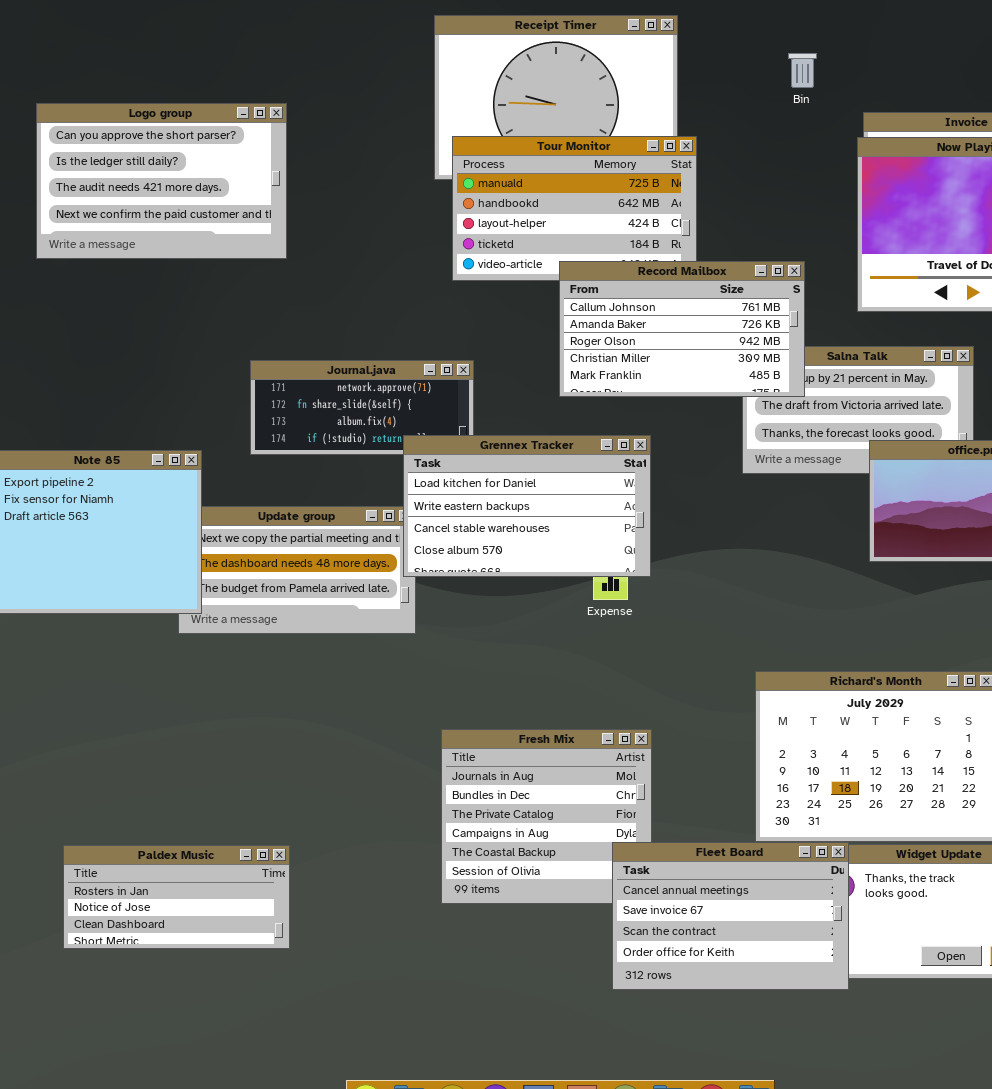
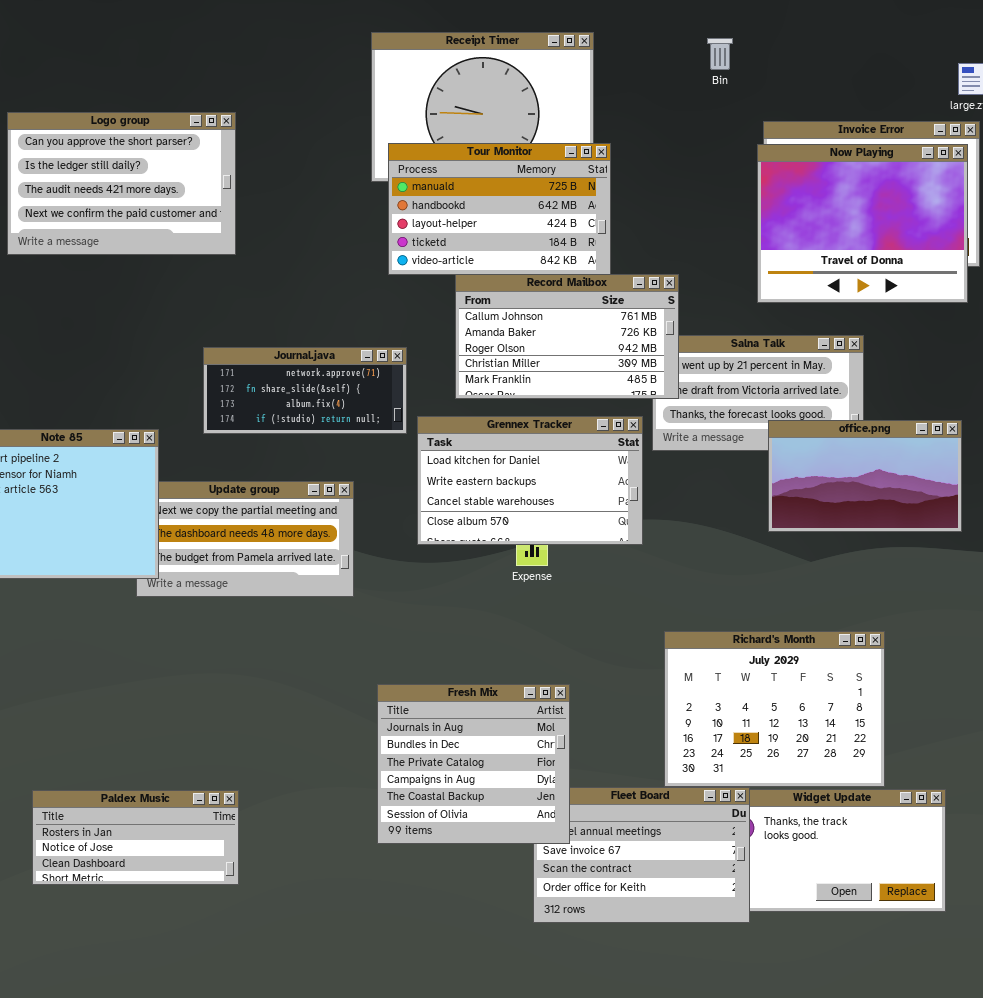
Bin: [788,53,817,88] -> [707,38,733,70], moved
Record Mailbox: [559,261,805,397] -> [455,274,679,399], moved
Grennex Tracker: [403,435,651,577] -> [417,416,643,545], moved
Fresh Mix: [441,729,652,904] -> [377,684,570,844], raised

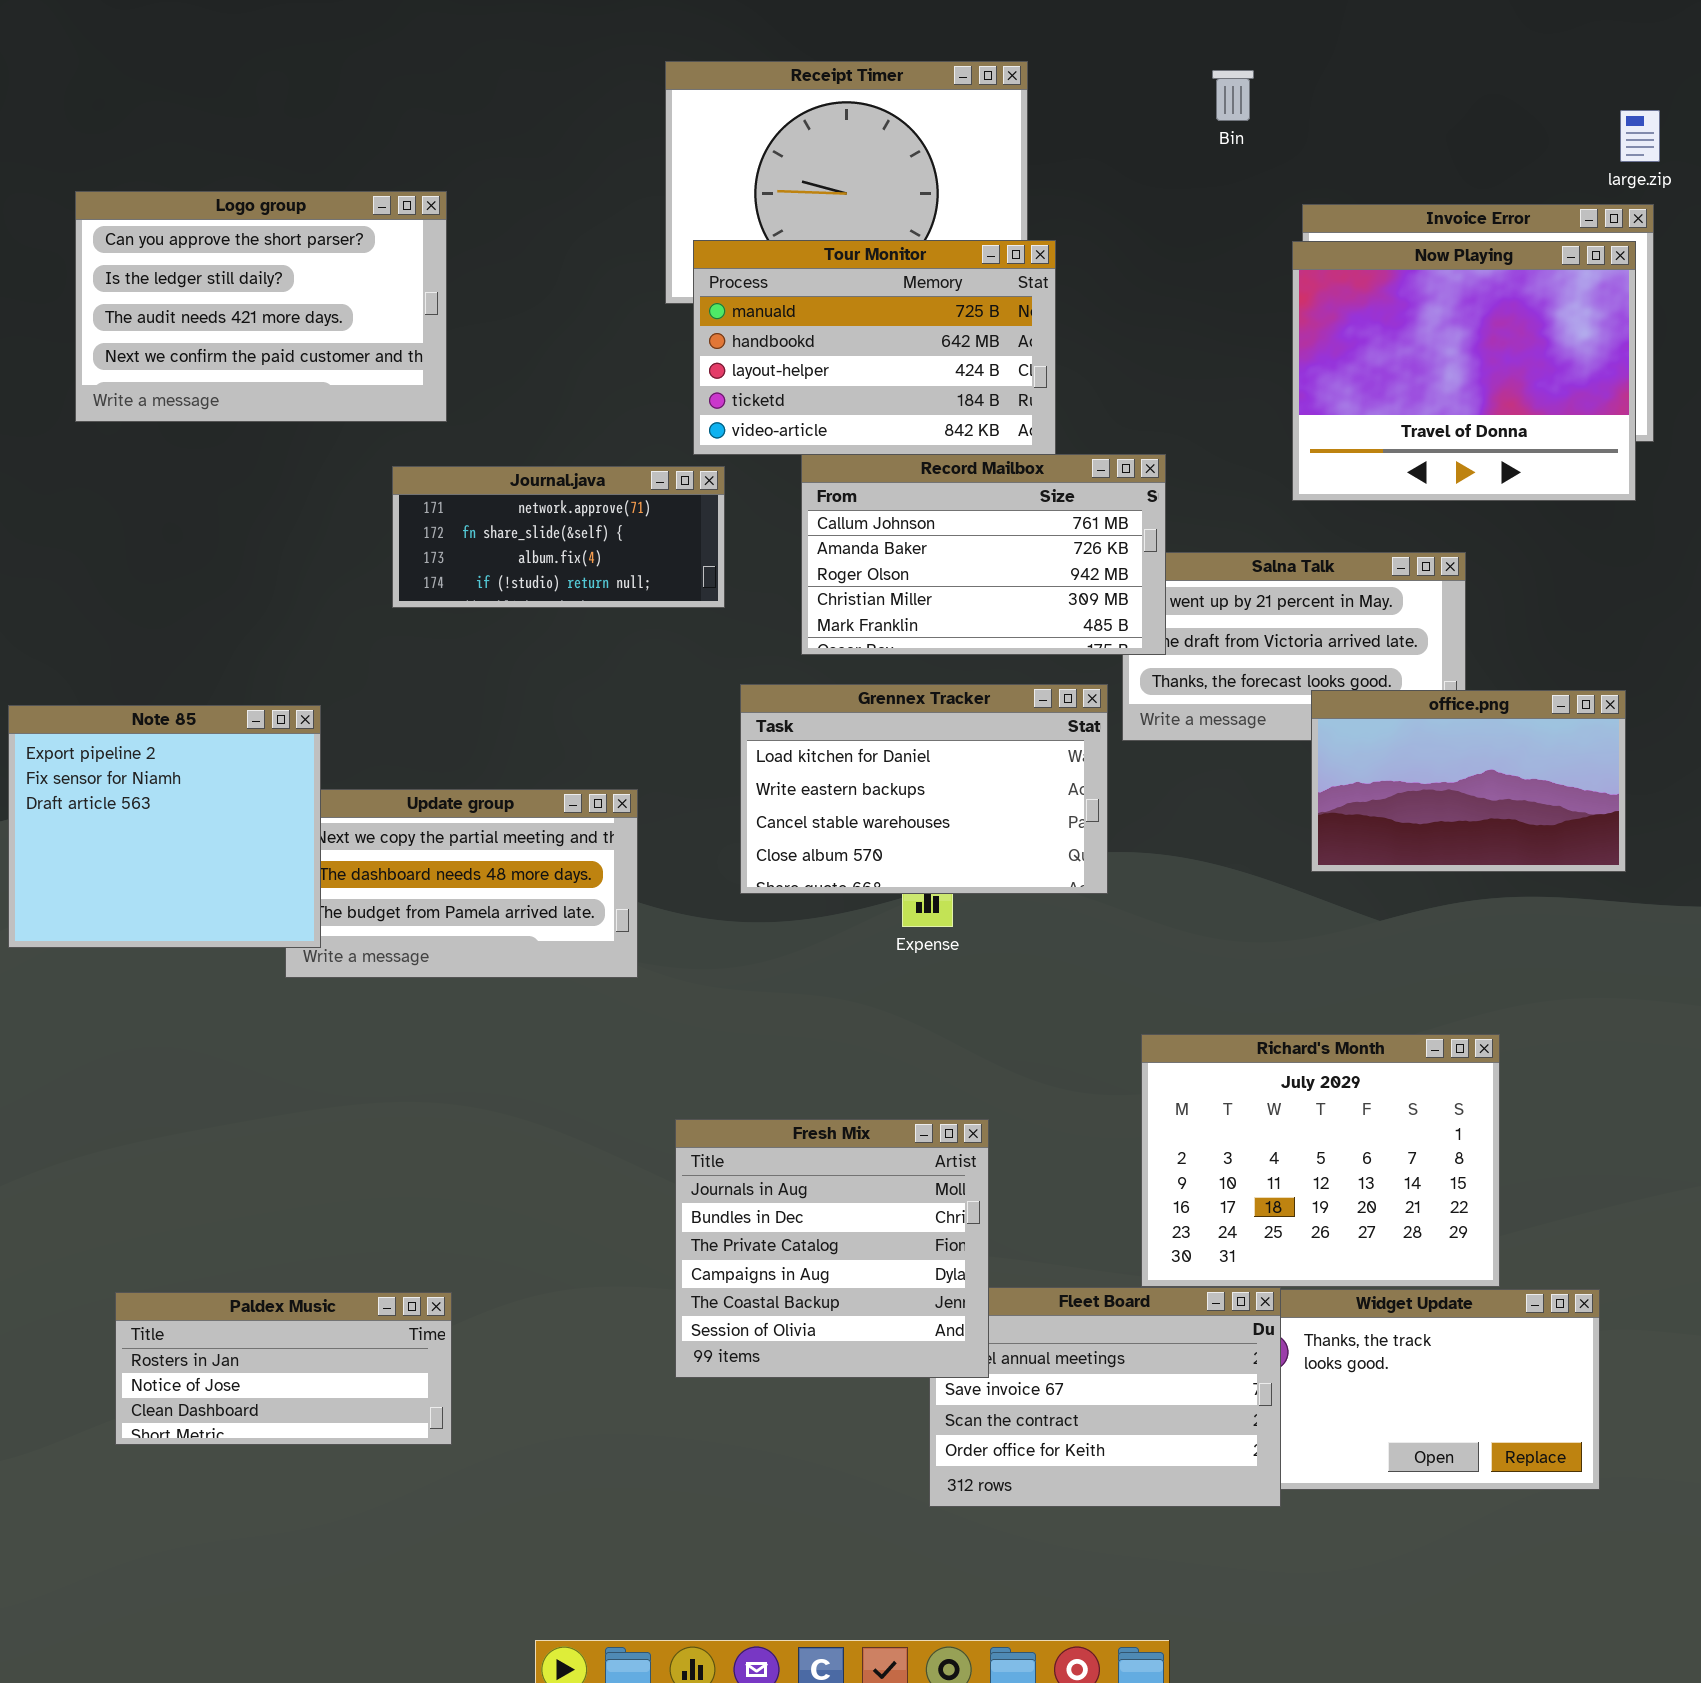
Journal.java: [203,347,407,434] -> [392,466,725,608], moved

